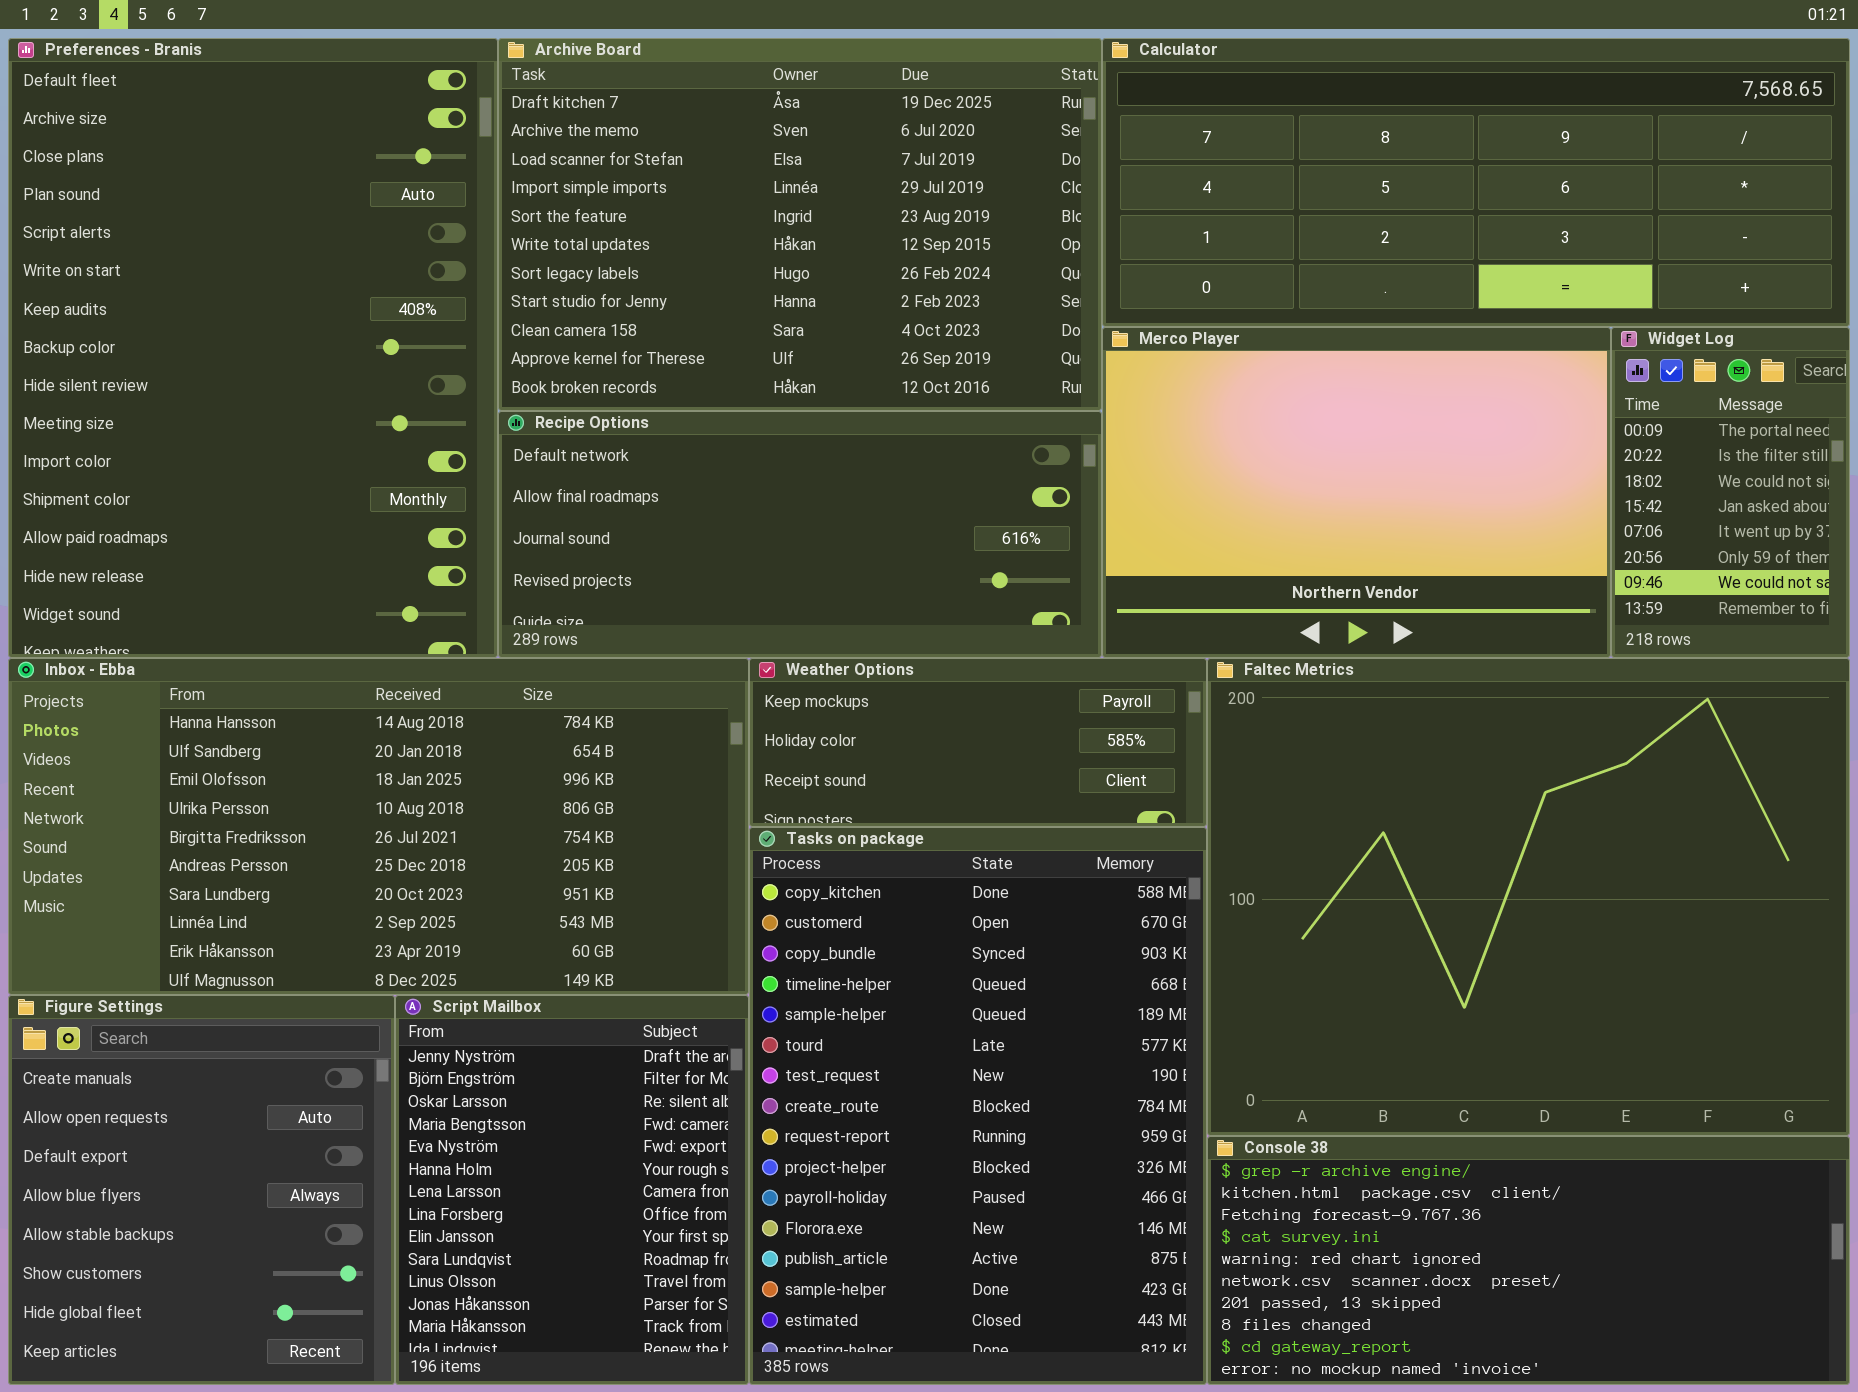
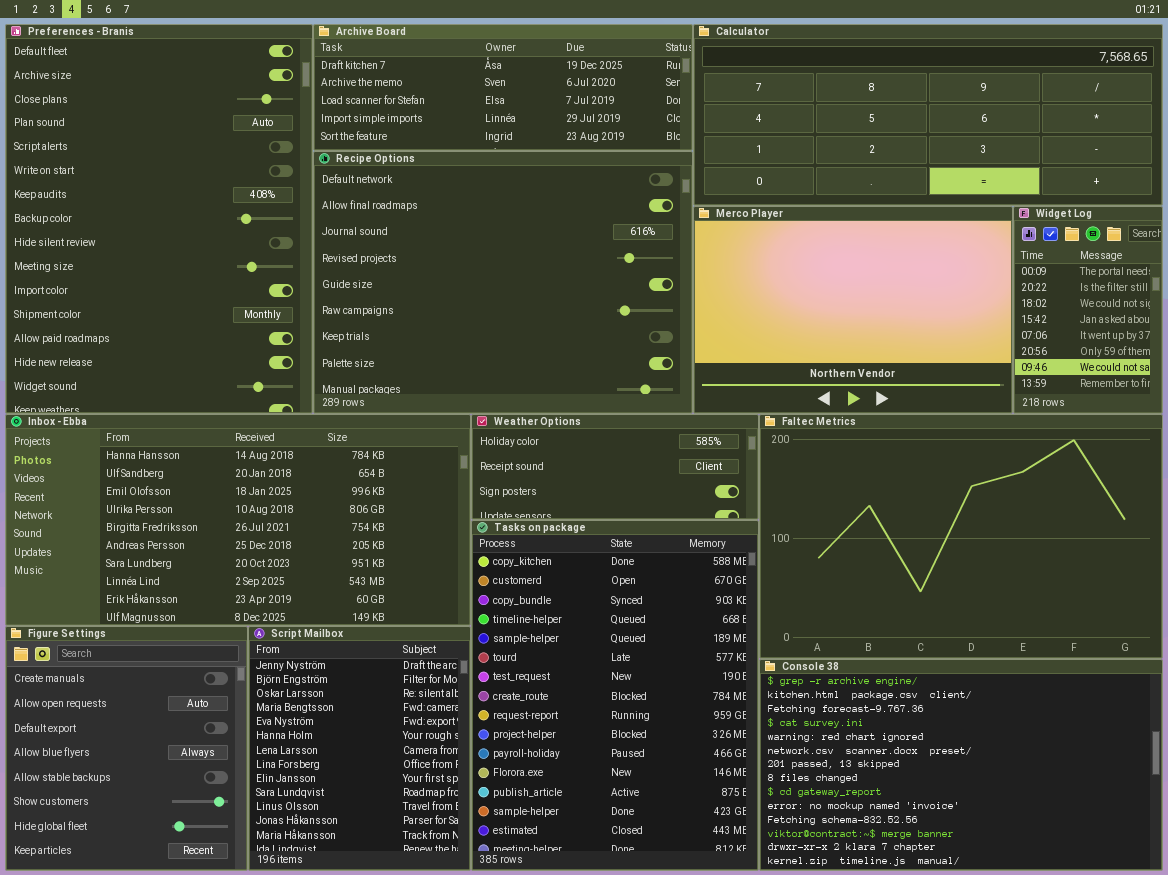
Archive Board: [498,38,1102,411] -> [313,24,693,151], resized
Recipe Options: [498,411,1102,658] -> [313,151,693,414], resized
Weather Options: [749,658,1207,827] -> [471,414,759,520], scrolled down 1 row
Faltec Metrics: [1207,658,1850,1136] -> [759,414,1163,659], resized
Console 38: [1207,1136,1850,1385] -> [759,659,1163,871], resized

